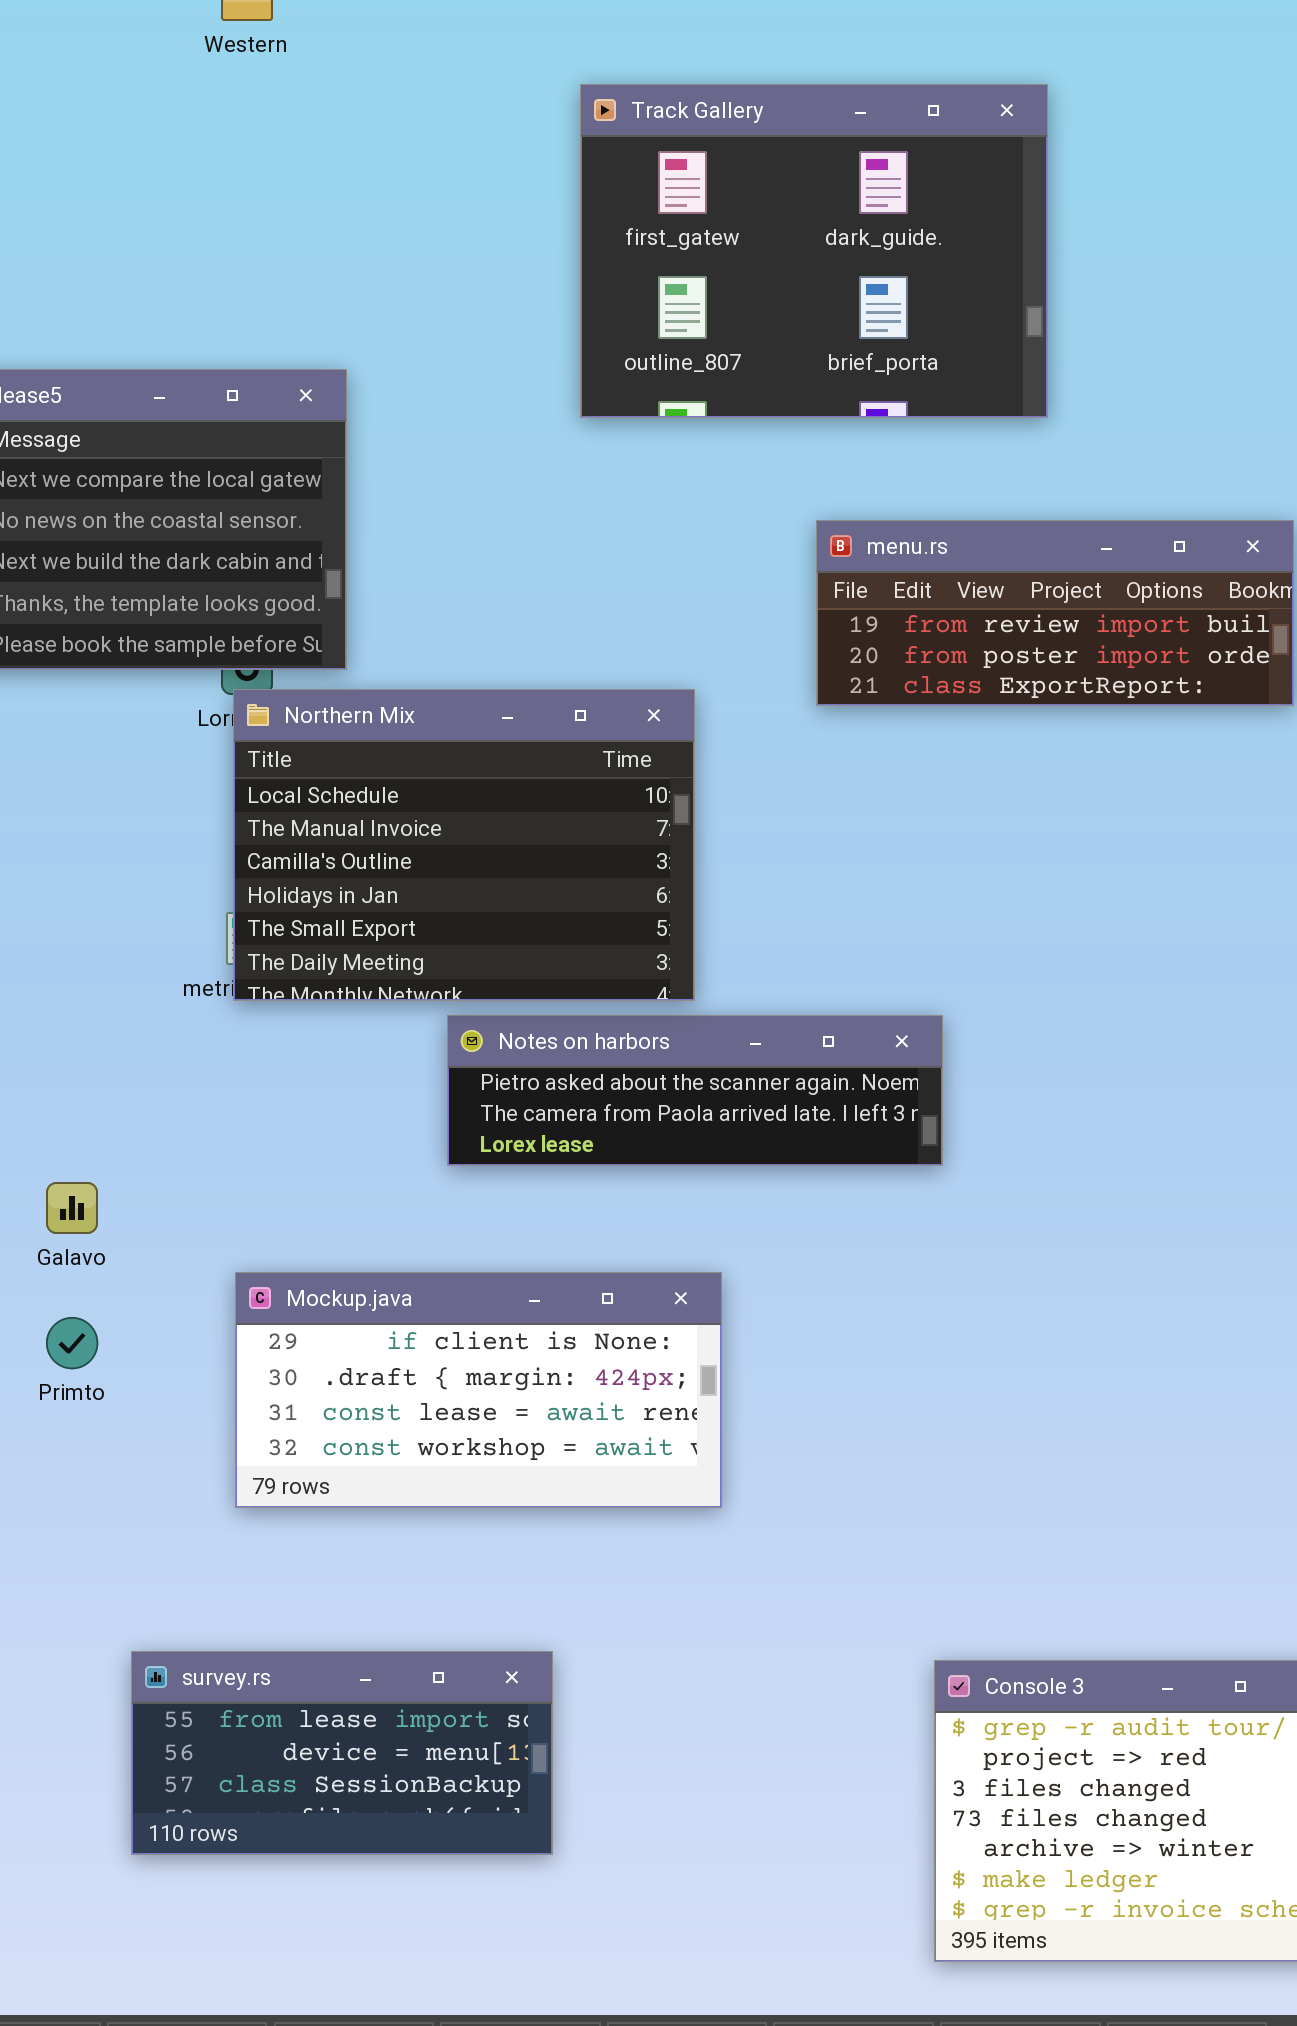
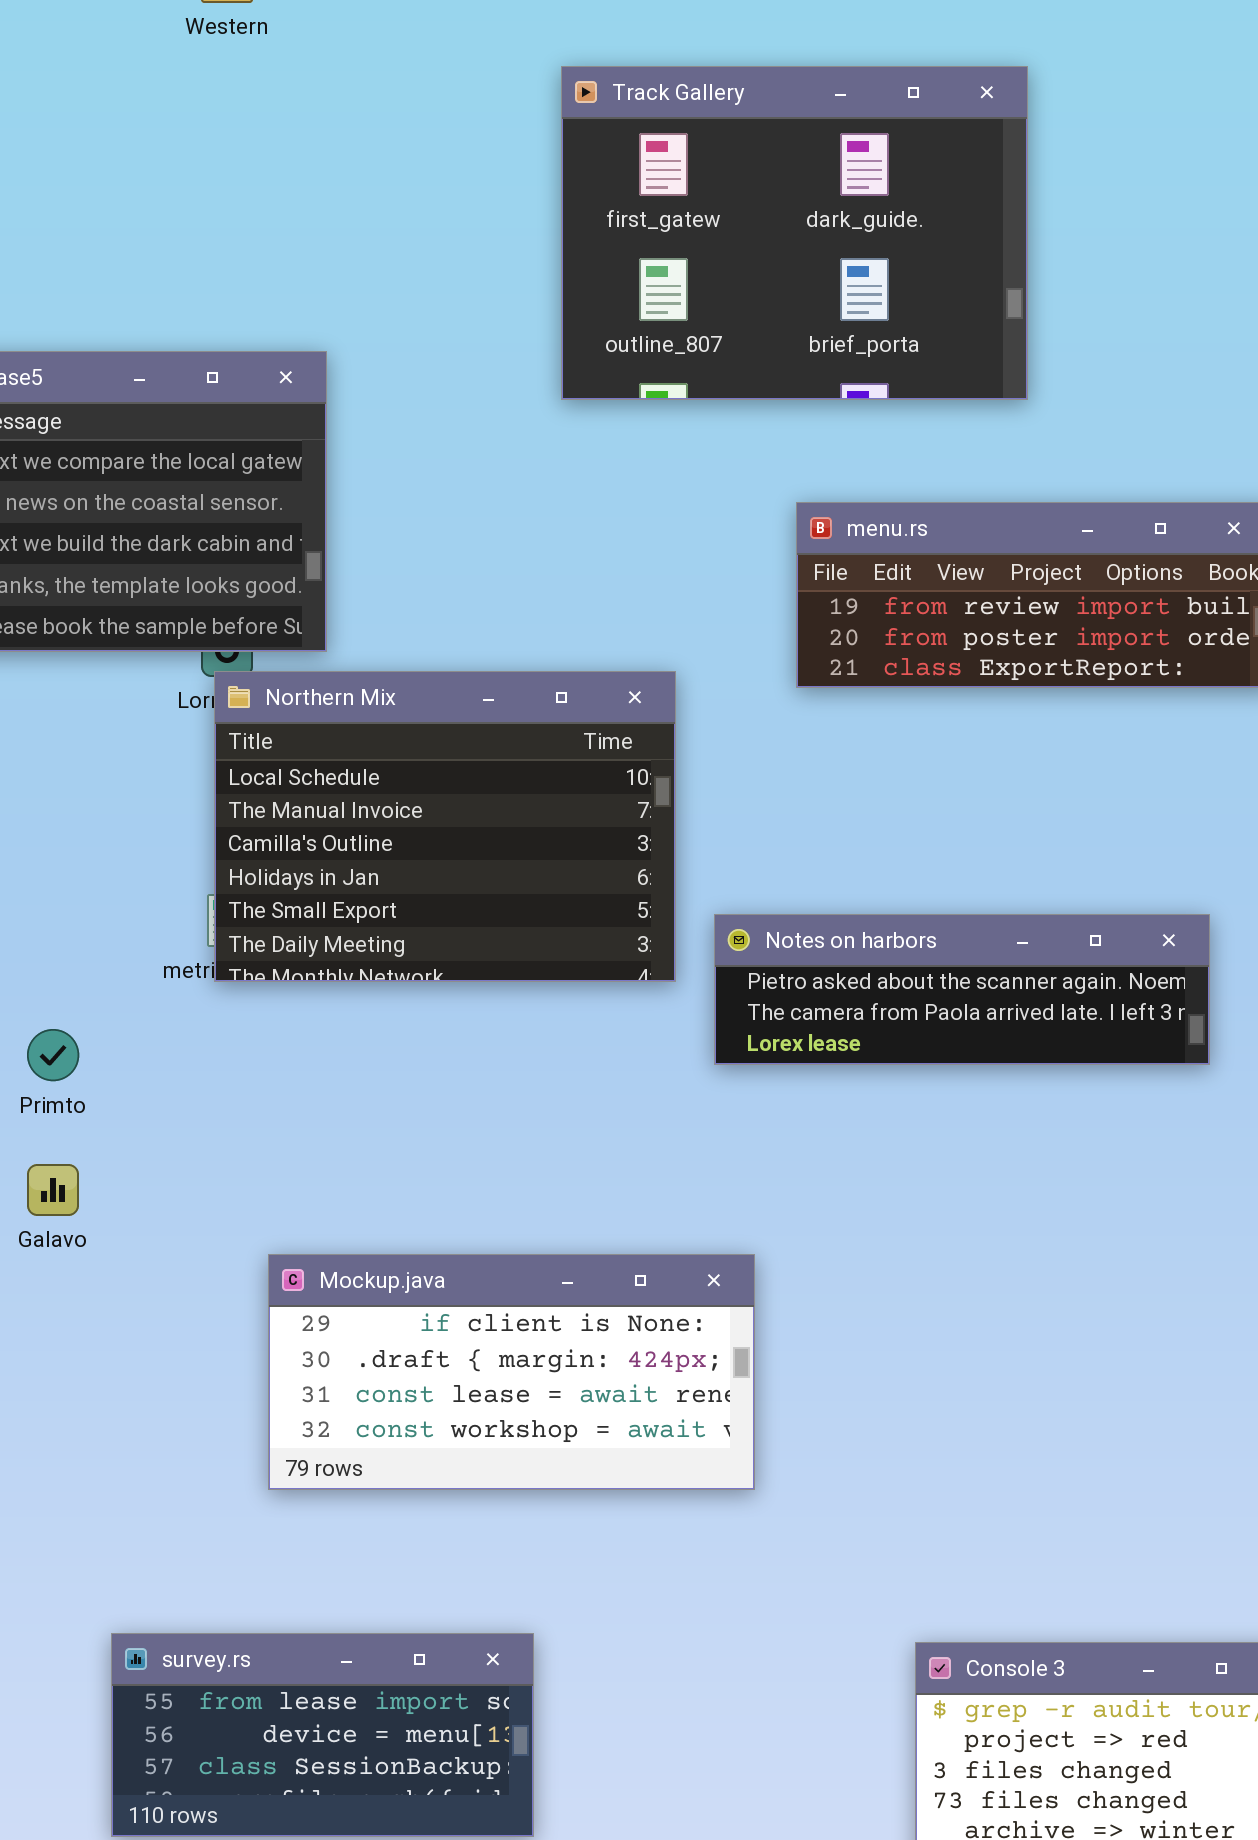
Notes on harbors: [447,1015,943,1166] -> [714,914,1210,1065], moved
Mockup.java: [235,1272,722,1508] -> [268,1254,755,1490], moved
Primto: [46,1317,98,1369] -> [27,1029,79,1081], moved

